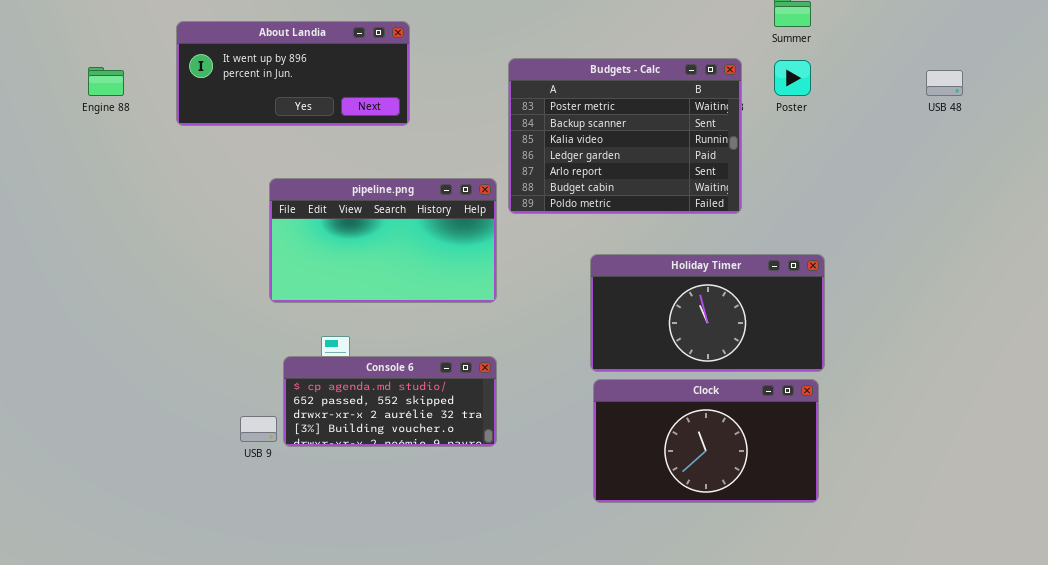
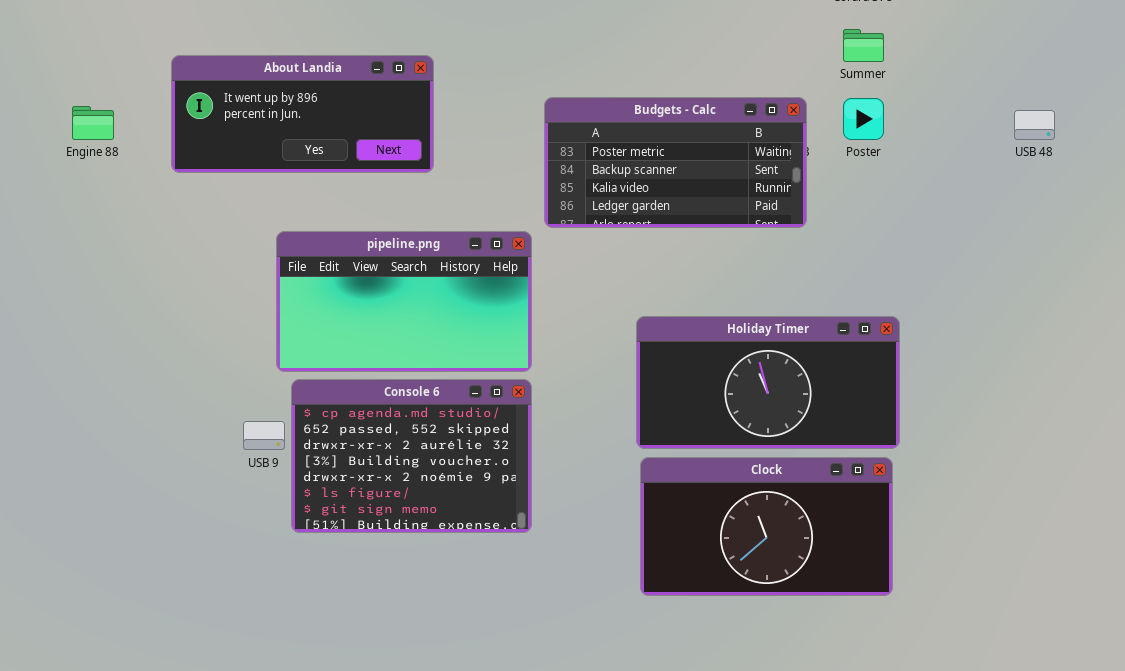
Budgets - Calc: [508,58,742,214] -> [544,97,807,228], resized
Console 6: [283,356,497,447] -> [291,379,532,533], resized
USB 9: [240,416,277,442] -> [243,421,285,450], moved

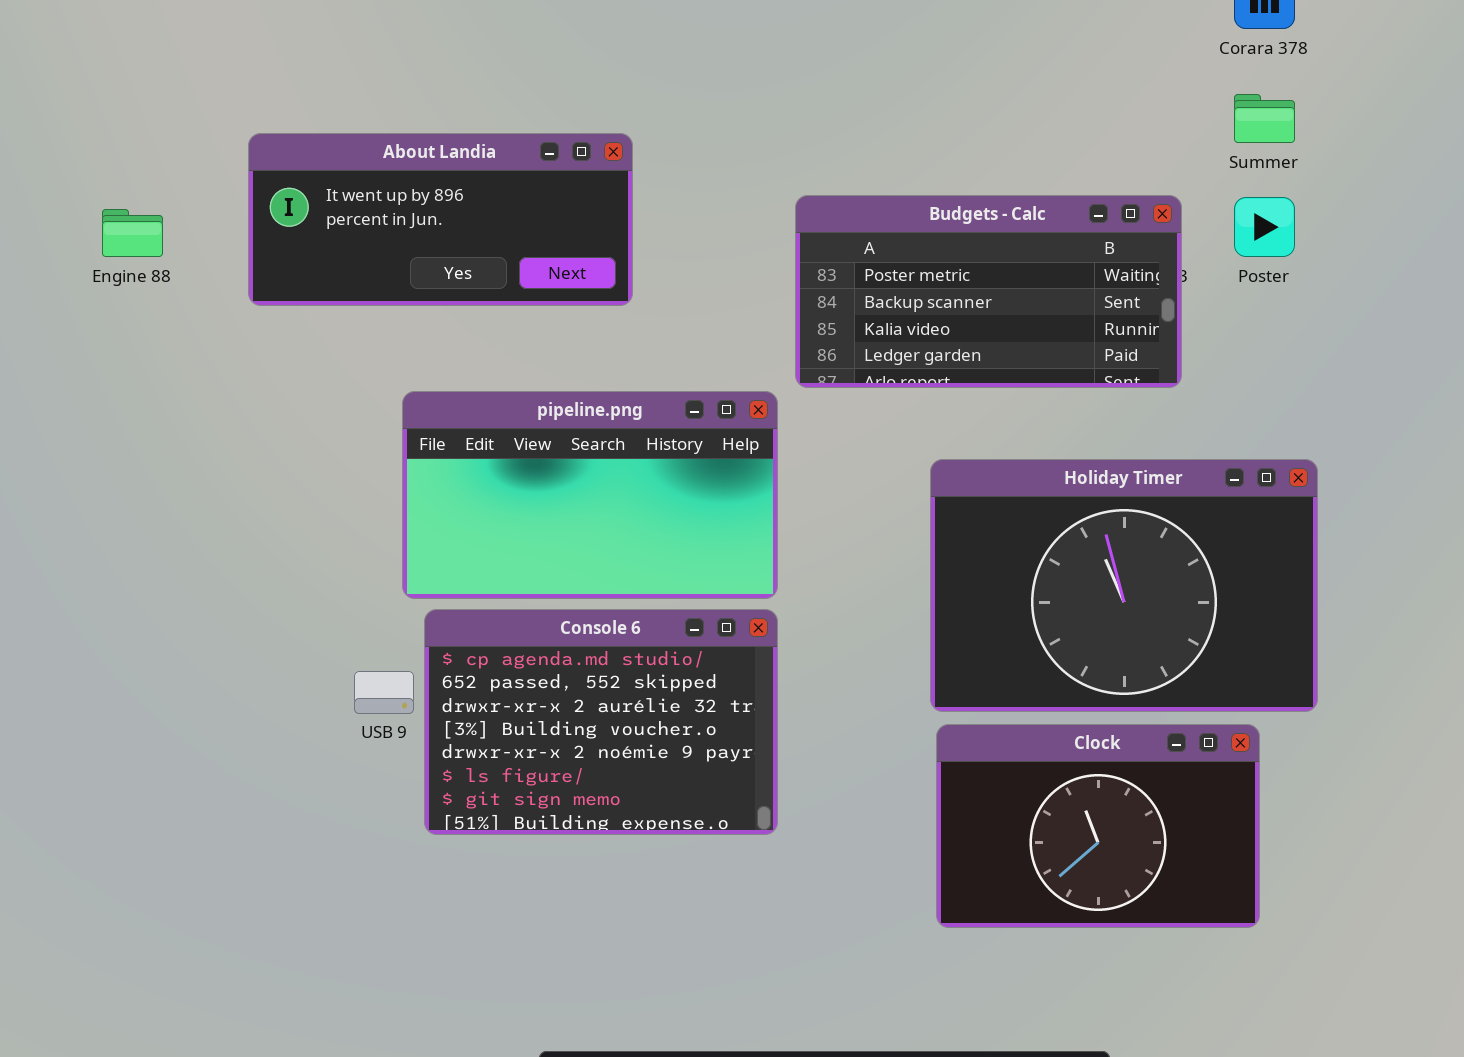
Holiday Timer: [636,316,900,449] -> [930,459,1318,712], resized
Clock: [640,457,893,596] -> [936,724,1260,928], resized

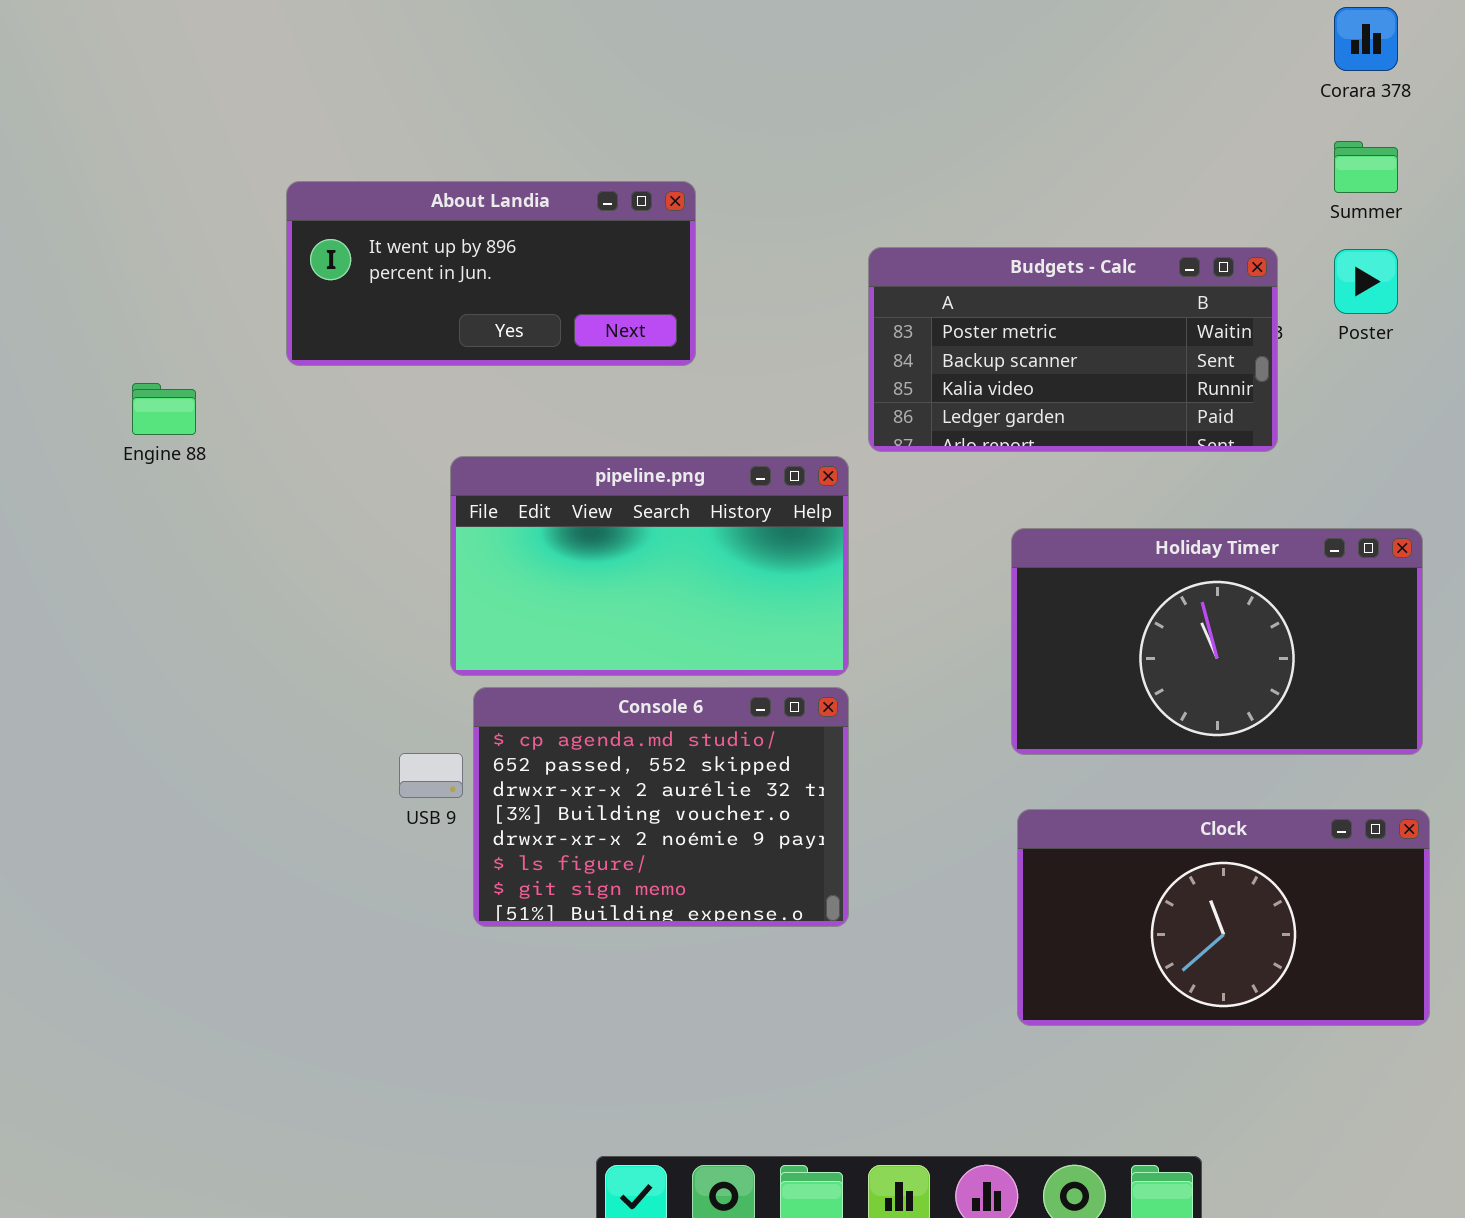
Engine 88: [102,209,163,257] -> [132,383,196,435], moved
Holiday Timer: [930,459,1318,712] -> [1011,528,1423,755], resized
Clock: [936,724,1260,928] -> [1017,809,1430,1026], resized

